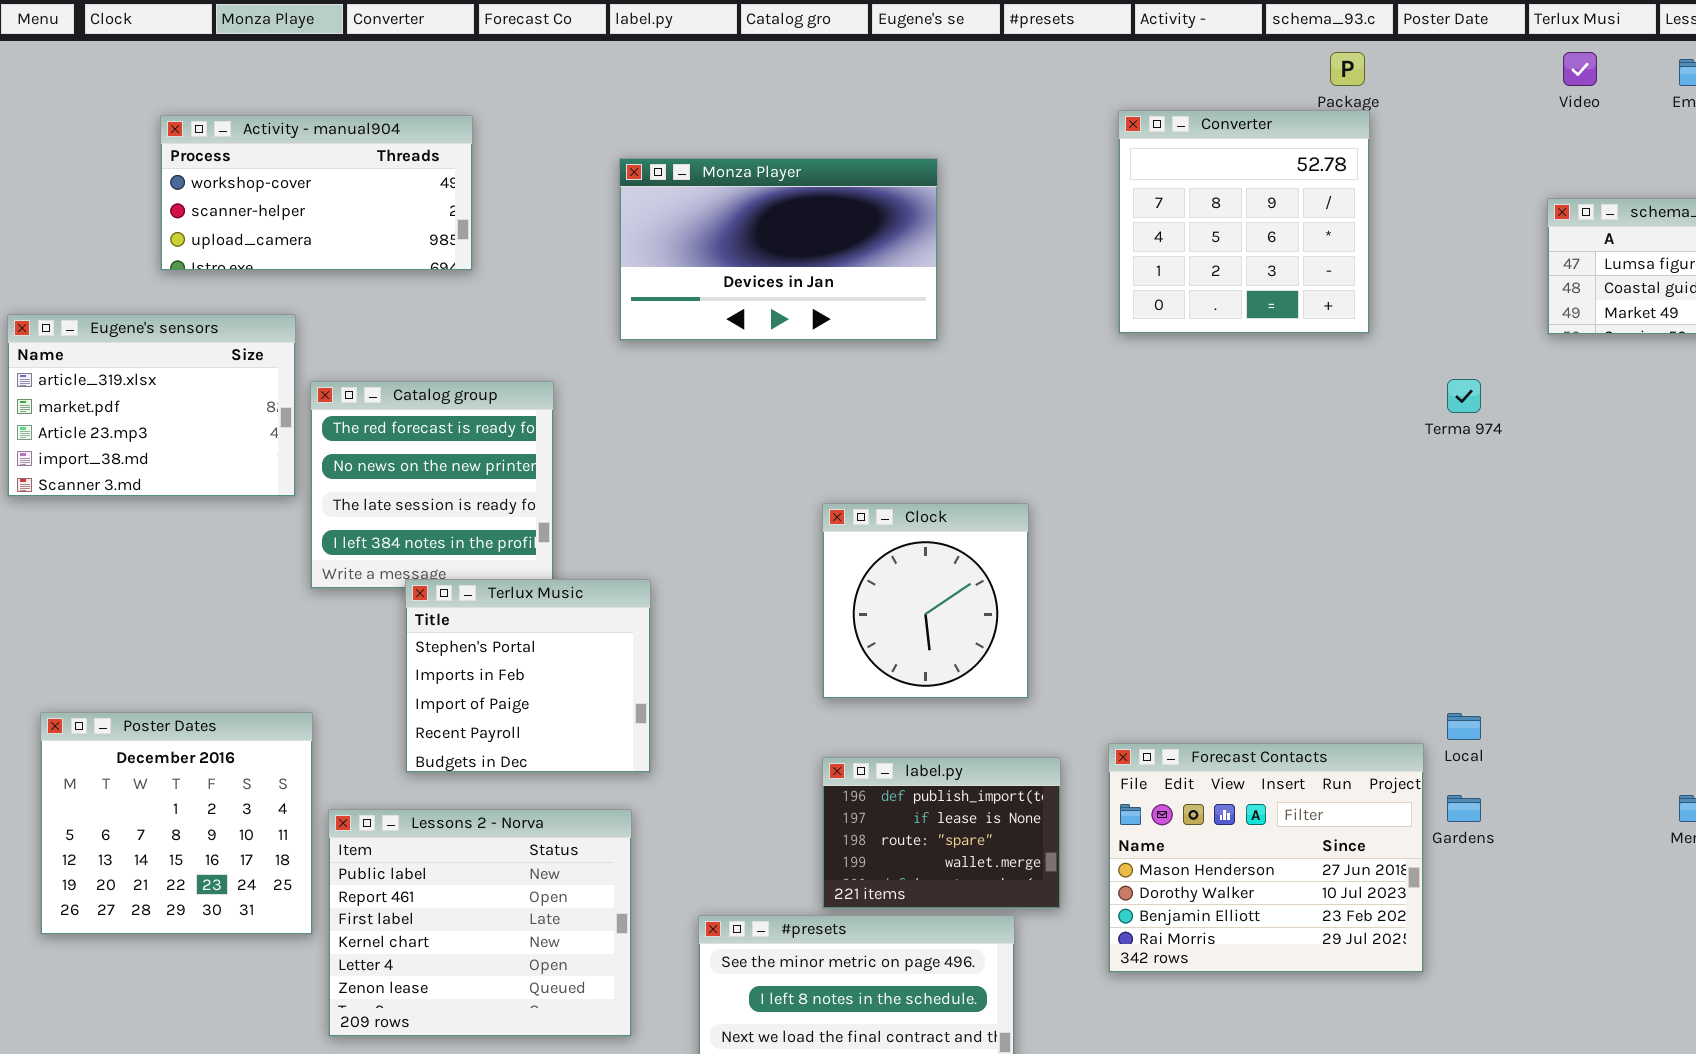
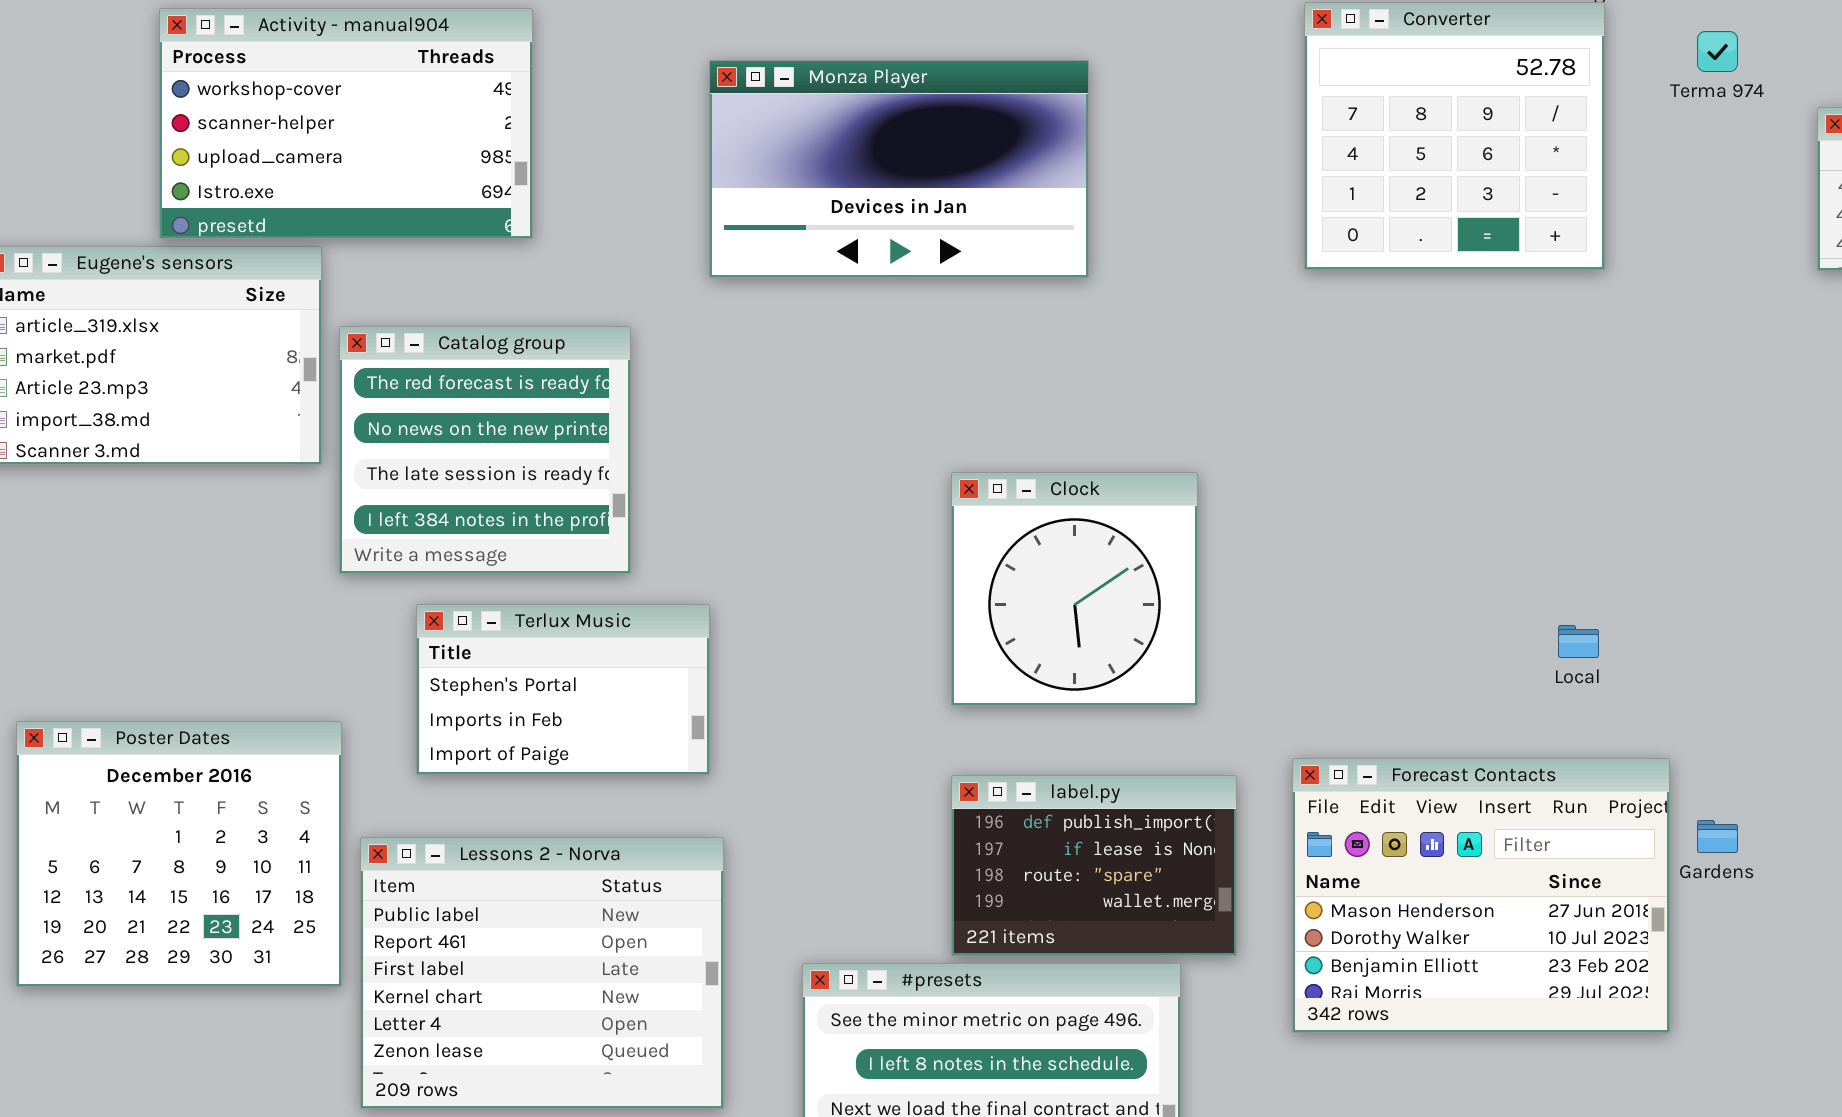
Activity - manual904: [160,115,473,271] -> [159,8,533,239], resized
Terma 974: [1447,379,1481,413] -> [1697,31,1738,72], moved
Terlux Music: [405,579,651,773] -> [416,604,710,775], moved, resized
Local: [1447,713,1481,740] -> [1558,625,1599,658], moved

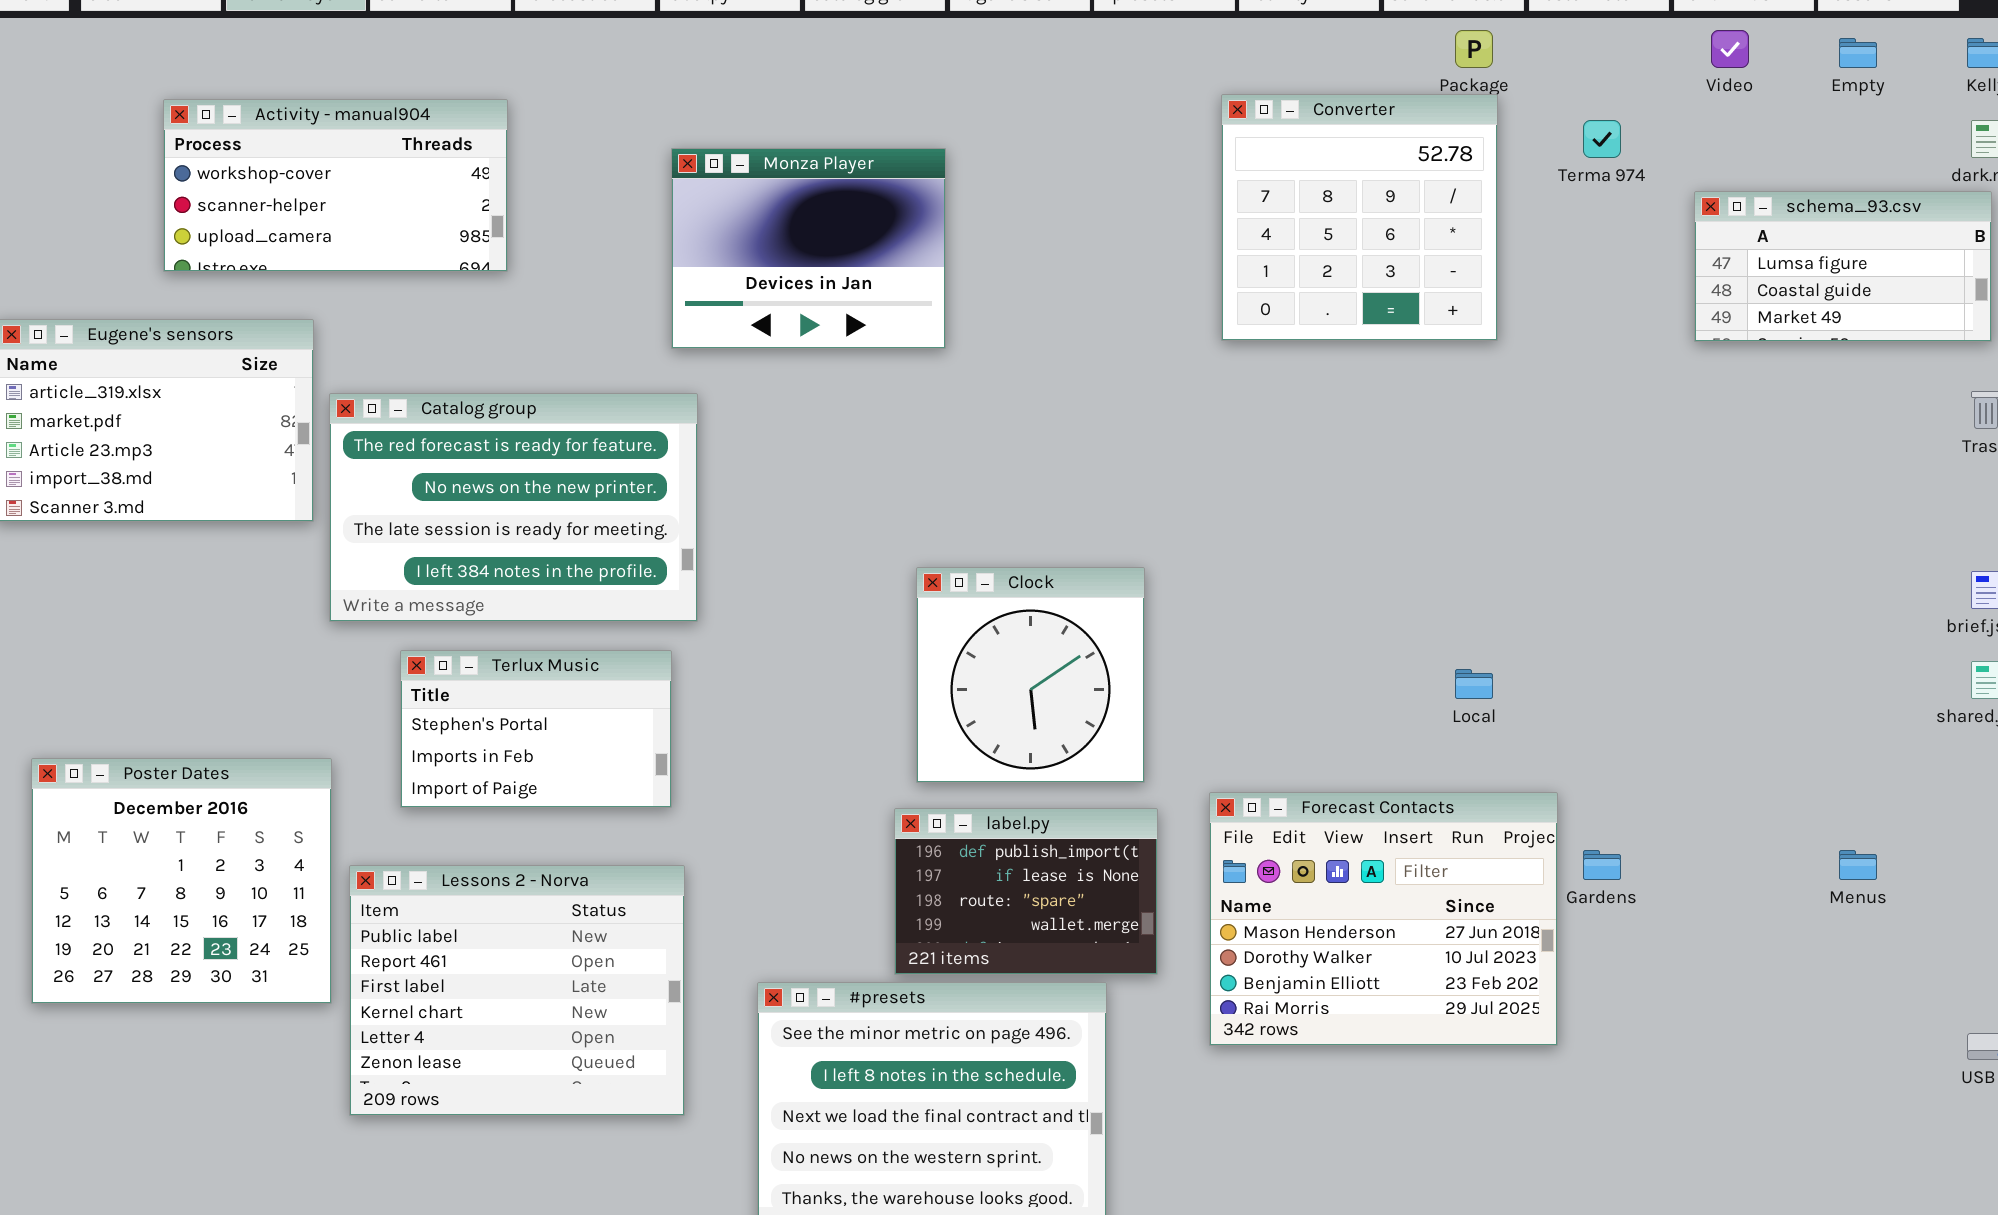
Activity - manual904: [159,8,533,239] -> [163,99,508,272], resized
Monza Player: [709,60,1089,278] -> [671,148,946,349], resized
Catalog group: [339,326,631,574] -> [329,393,698,622], resized
Clock: [951,472,1198,706] -> [916,567,1145,783], moved

